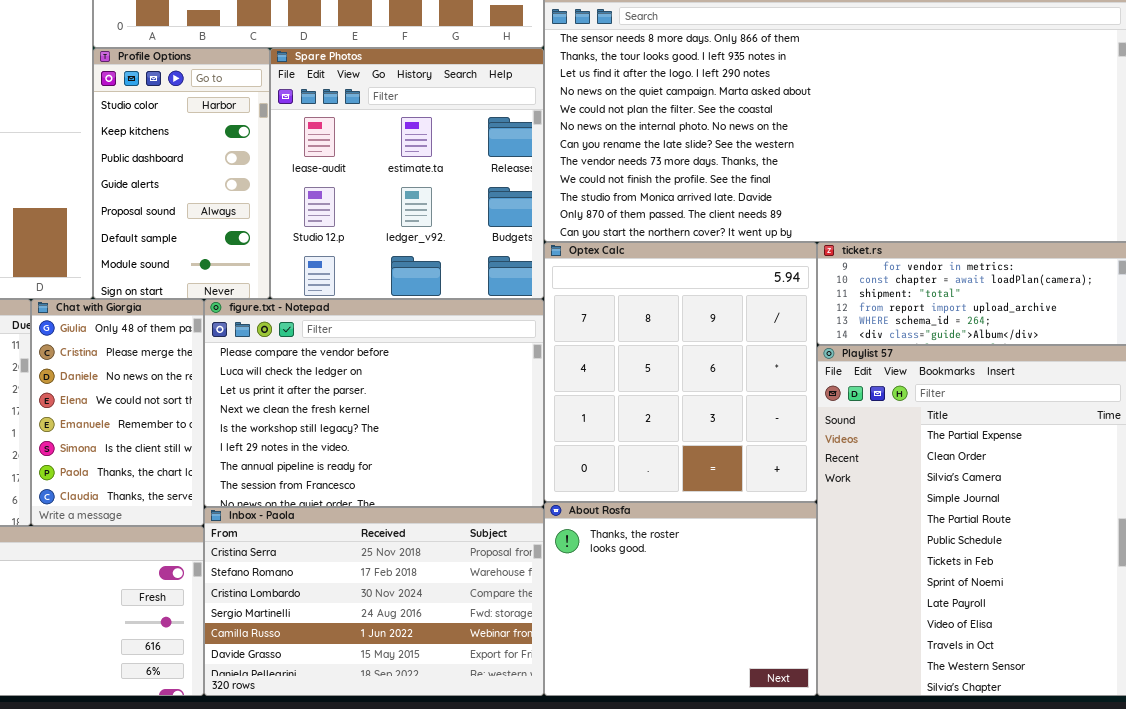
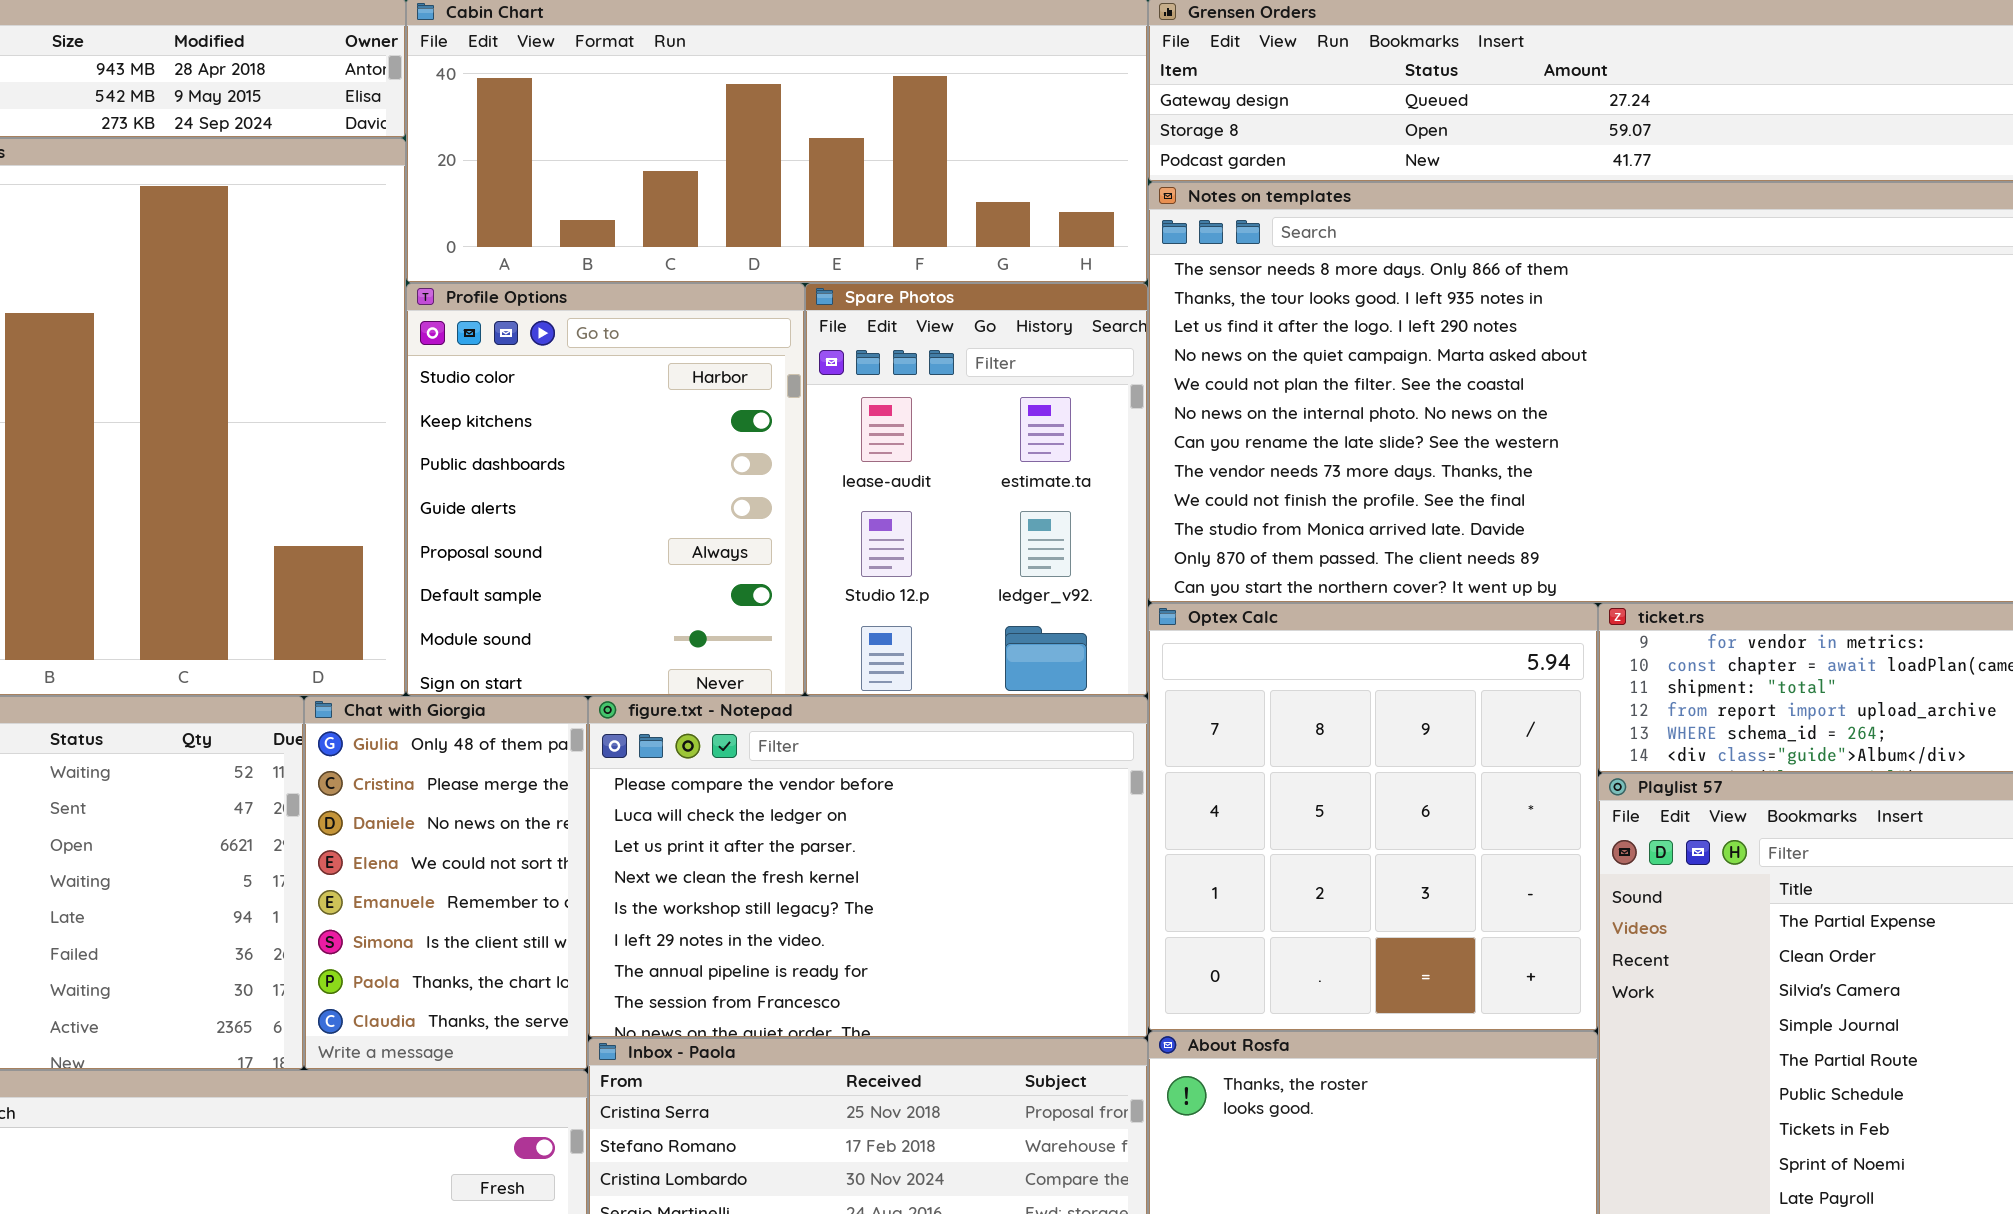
Profile Options: [93,48,270,299] -> [406,283,805,696], resized
Spare Photos: [270,48,544,299] -> [805,283,1148,696], resized

